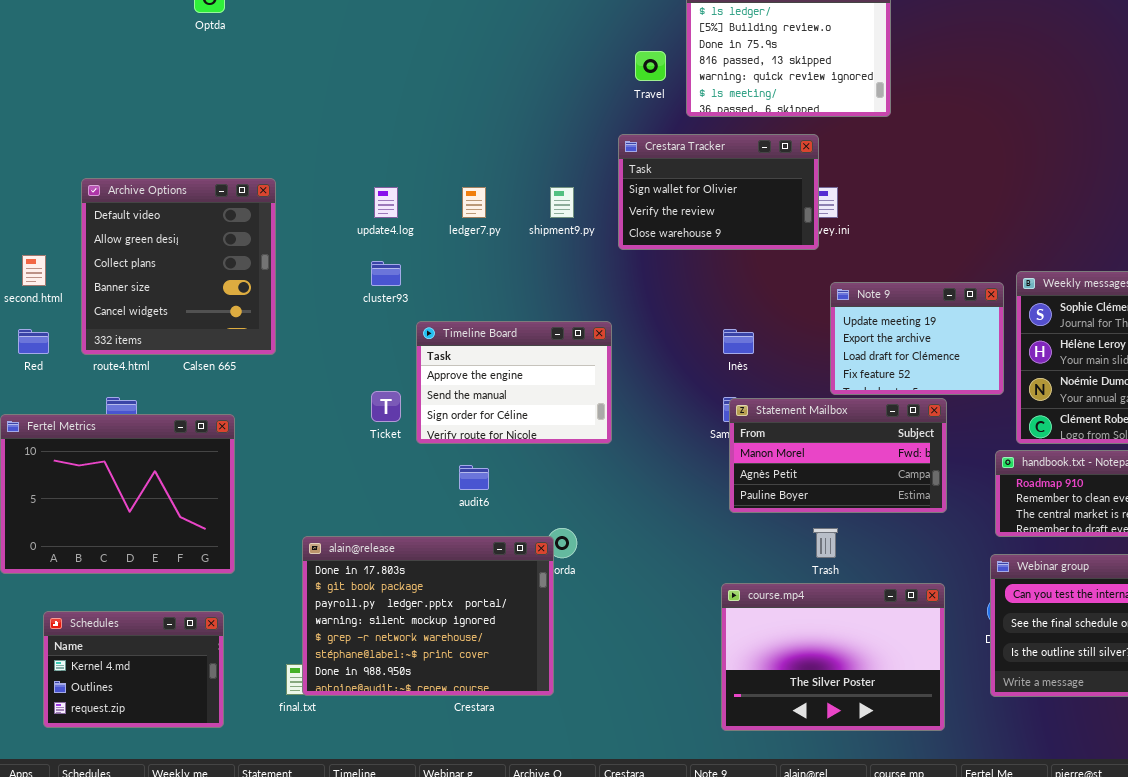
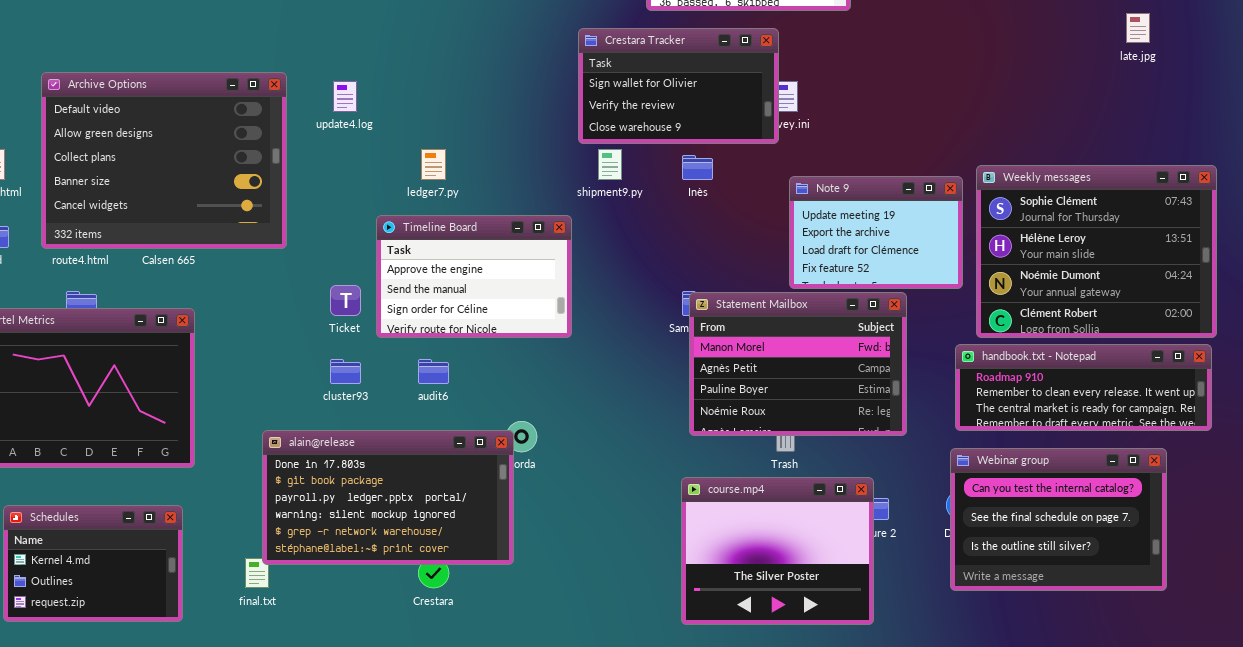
Archive Options: [81,178,276,355] -> [41,72,287,249], resized
ledger7.py: [462,187,486,218] -> [421,149,446,180], moved
shipment9.py: [550,187,574,218] -> [598,149,622,180], moved
cluster93: [371,261,401,286] -> [330,359,361,384], moved
Inès: [723,329,754,354] -> [682,155,713,180], moved
Statement Mailbox: [729,398,947,513] -> [689,292,907,436], resized
alain@release: [302,536,554,696] -> [262,430,514,565], resized
course.mp4: [721,583,945,731] -> [681,477,874,625], resized

